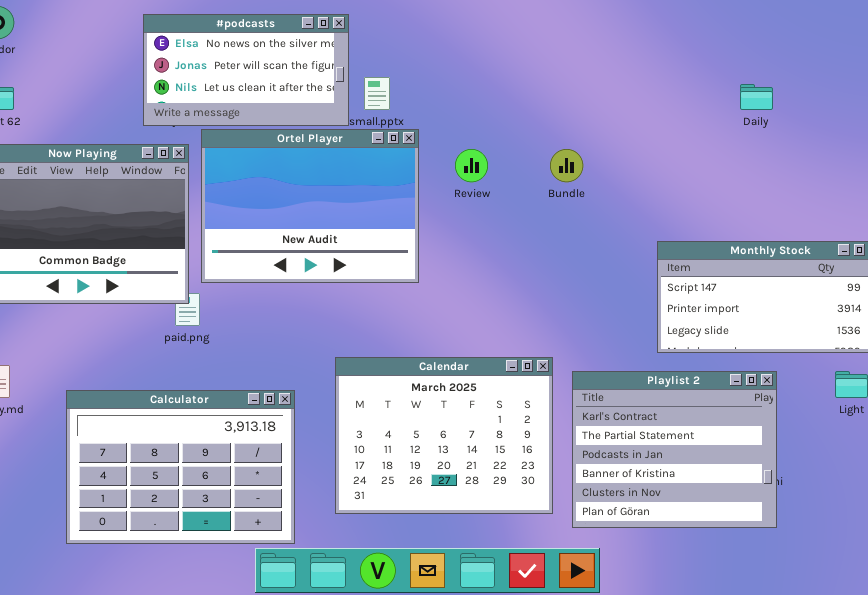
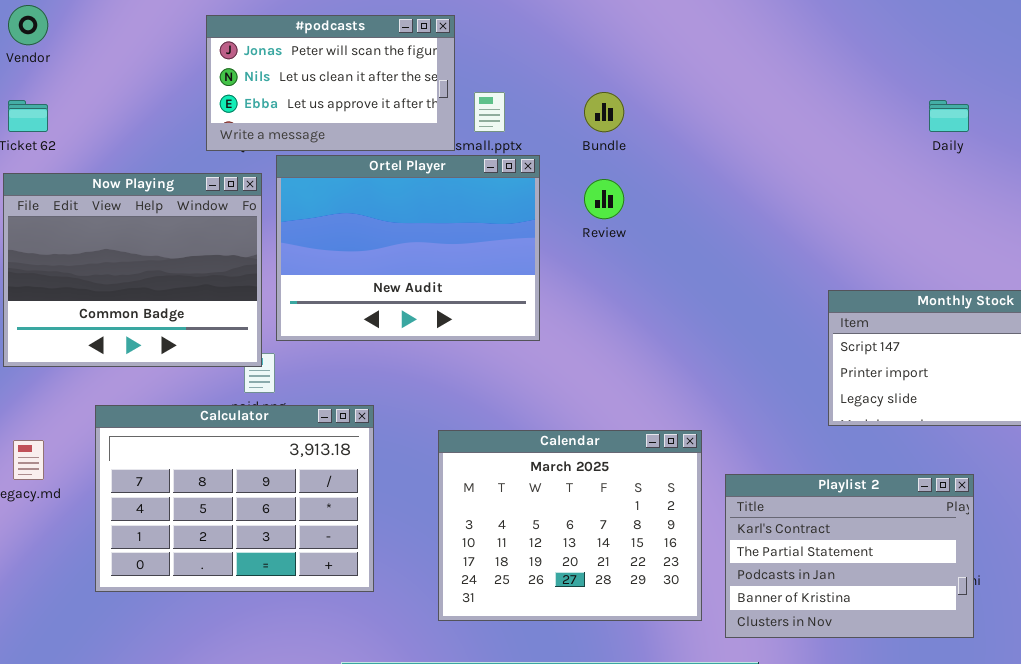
#podcasts: [143,14,349,126] -> [206,15,455,151], scrolled down 1 row
Bundle: [550,149,583,182] -> [584,92,624,132], moved
Playlist 2: [572,371,777,528] -> [725,474,974,638], resized
Calculator: [66,390,295,544] -> [95,405,374,592], moved

